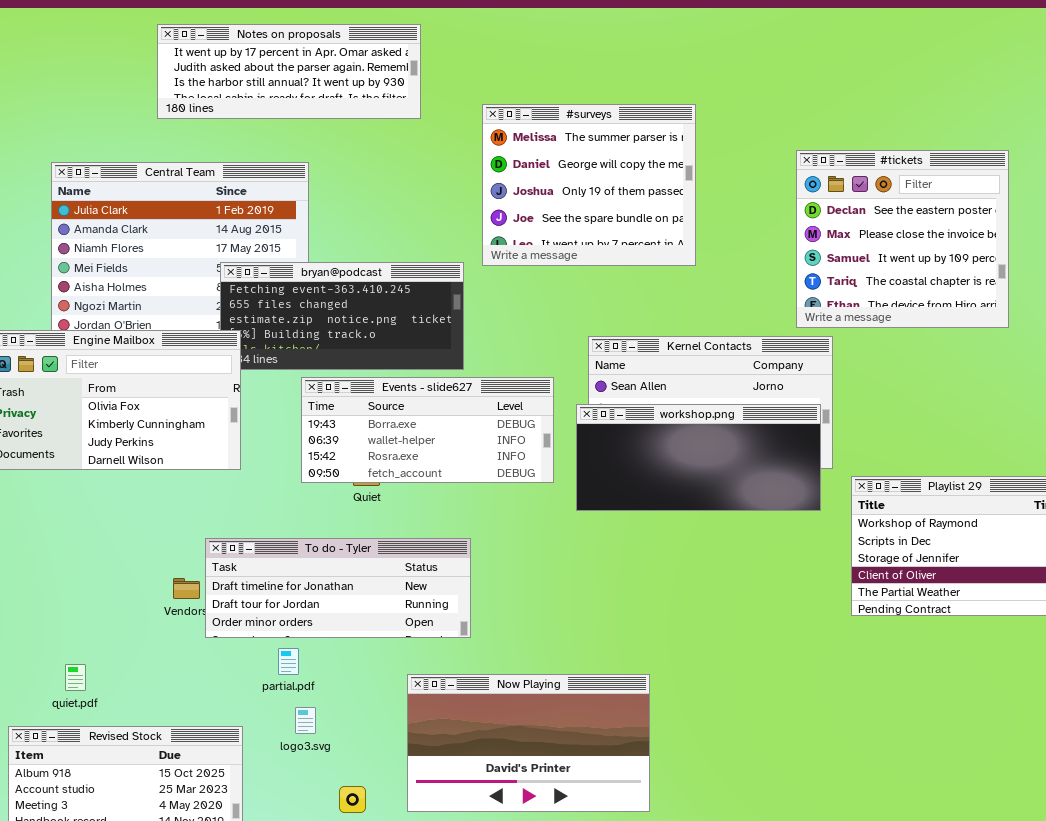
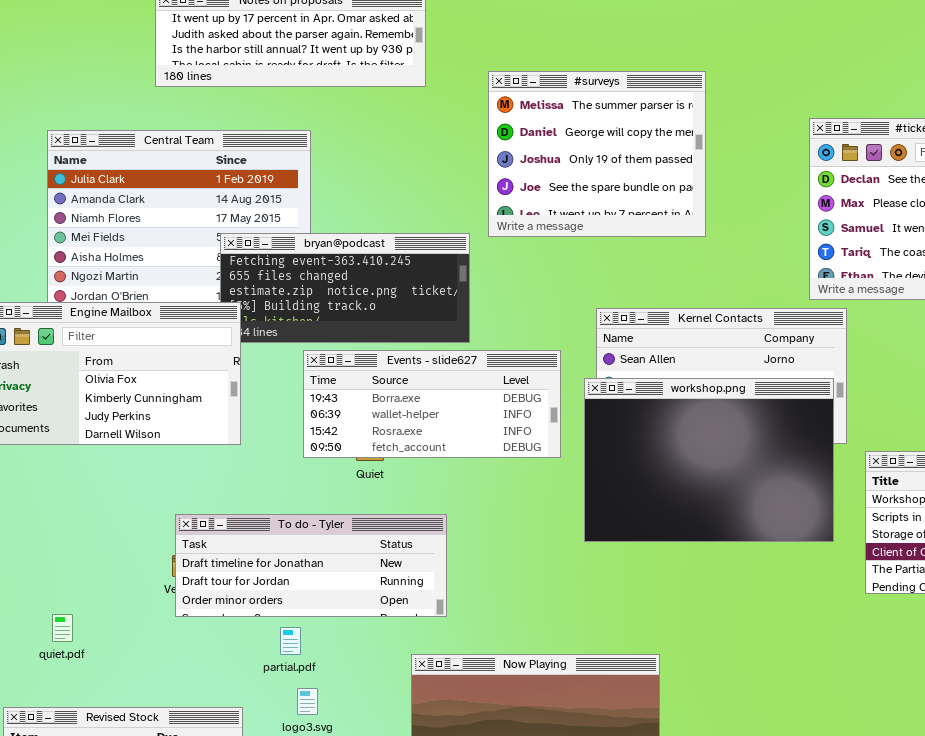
workshop.png: [576,404,821,511] -> [584,378,834,542], resized
To do - Tyler: [205,538,471,638] -> [175,514,447,617], moved
quiet.pdf: [65,664,86,691] -> [52,614,73,642], moved

